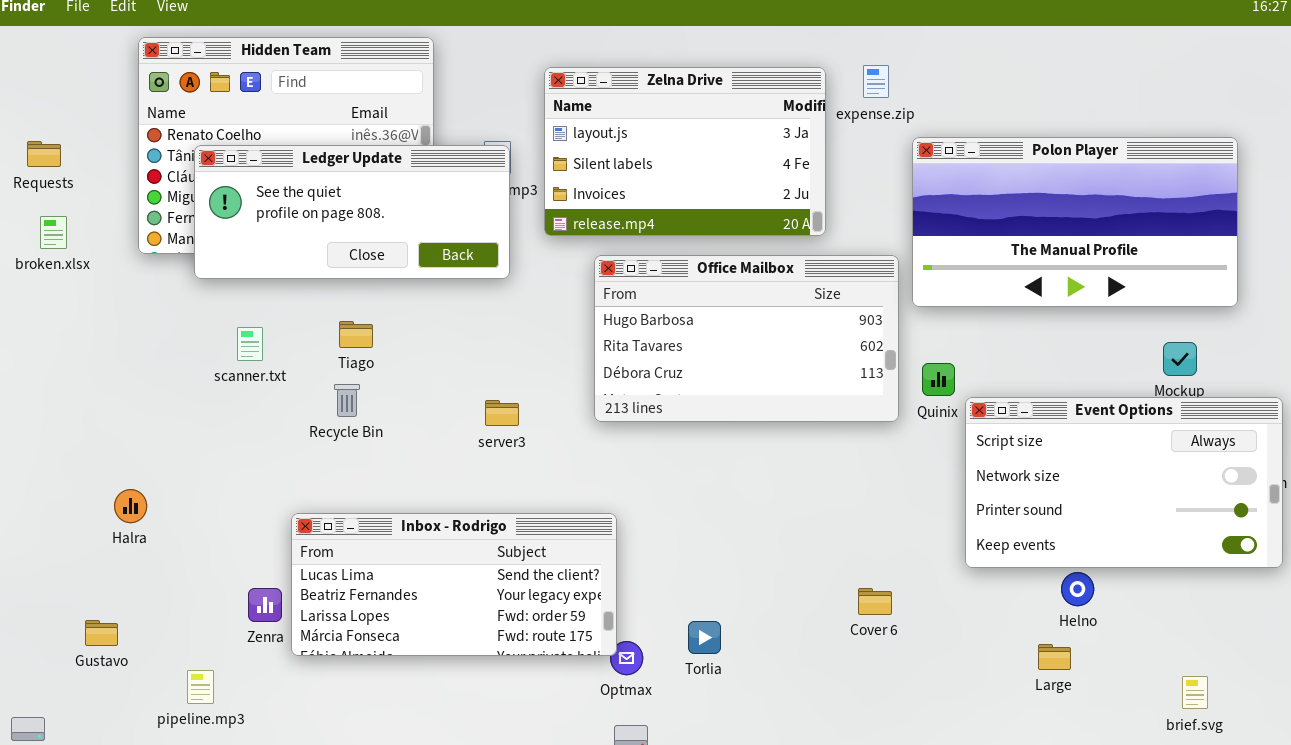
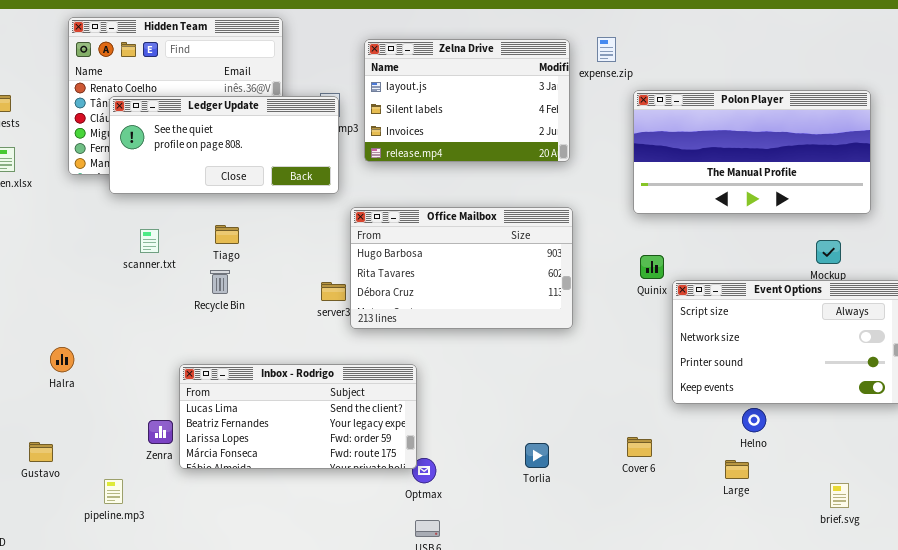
Office Mailbox: [594,255,899,422] -> [350,207,573,329], moved
Cover 6: [858,588,892,615] -> [627,437,652,457], moved
Torlia: [688,621,721,654] -> [525,443,549,468], moved

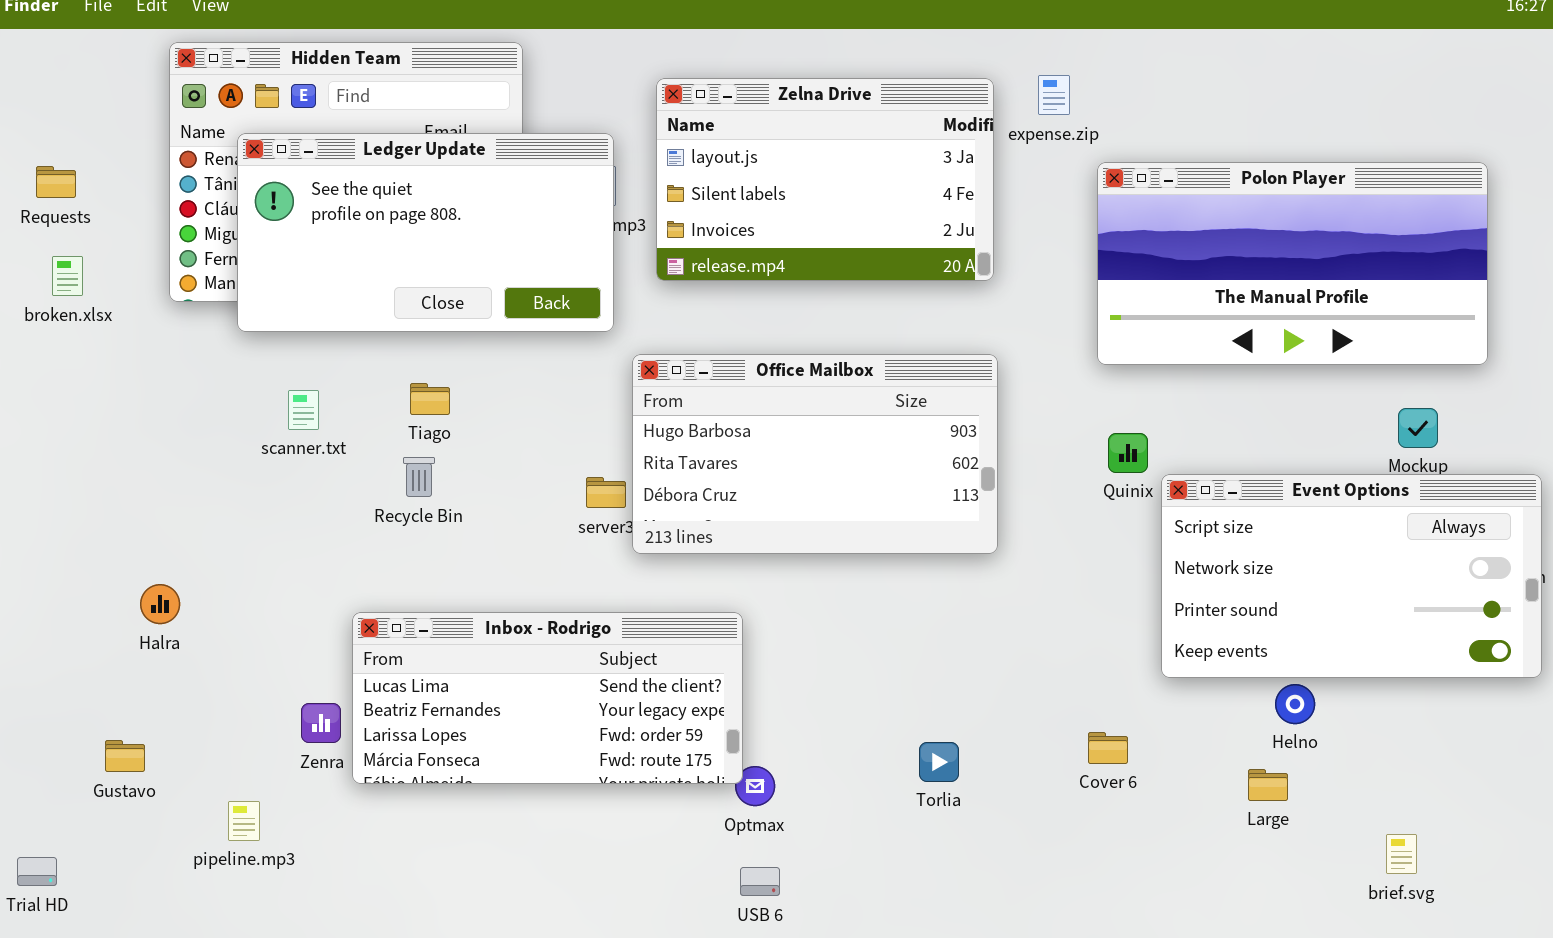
Ledger Update: [109,96,339,194] -> [237,133,614,332], resized
brief.svg: [830,483,849,508] -> [1386,834,1417,874], moved

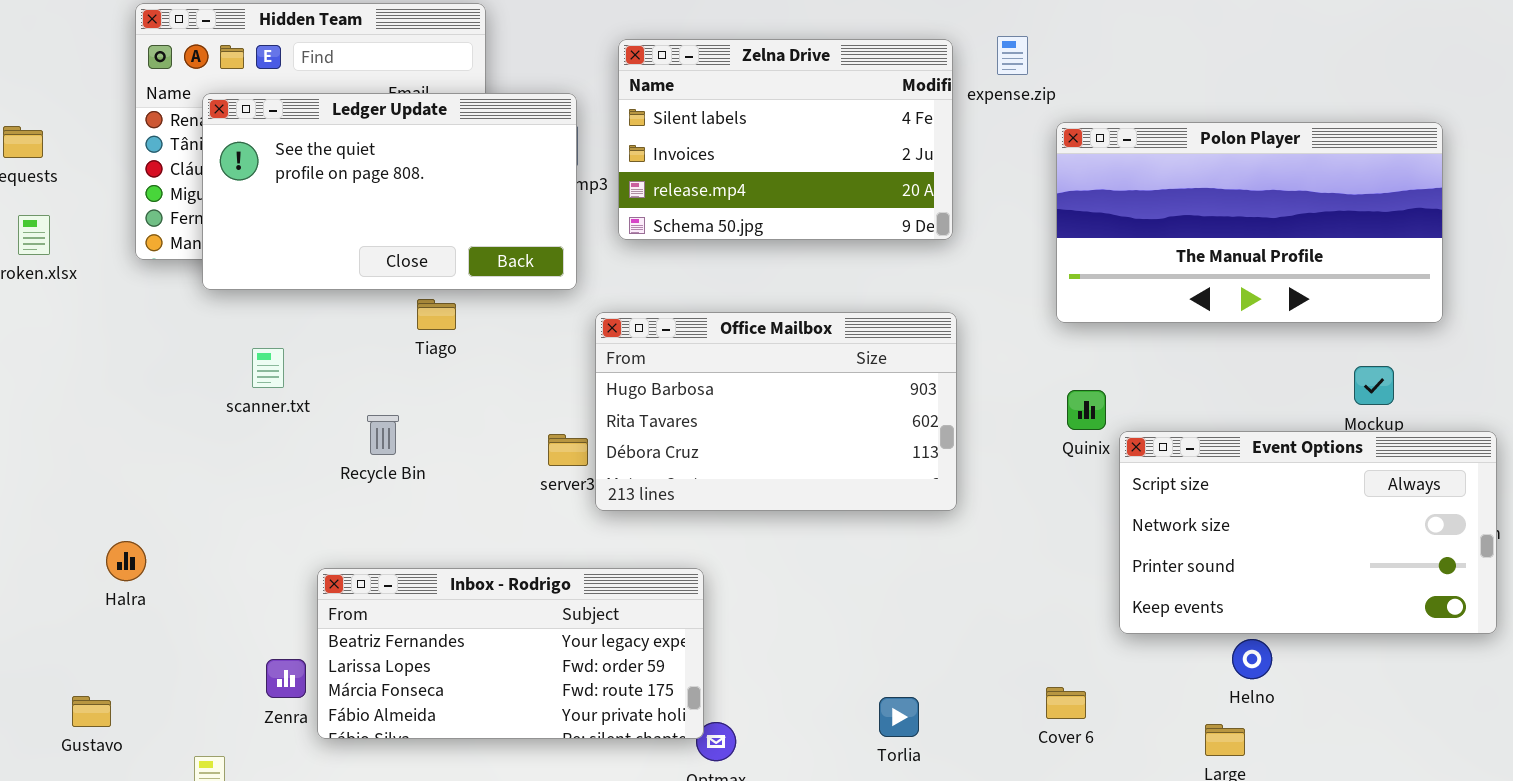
Zelna Drive: [656,78,994,281] -> [618,39,953,240], scrolled down 1 row
Tiago: [410,383,450,415] -> [417,299,456,330], moved
Inbox - Rodrigo: [352,612,743,784] -> [317,568,704,739], scrolled down 1 row

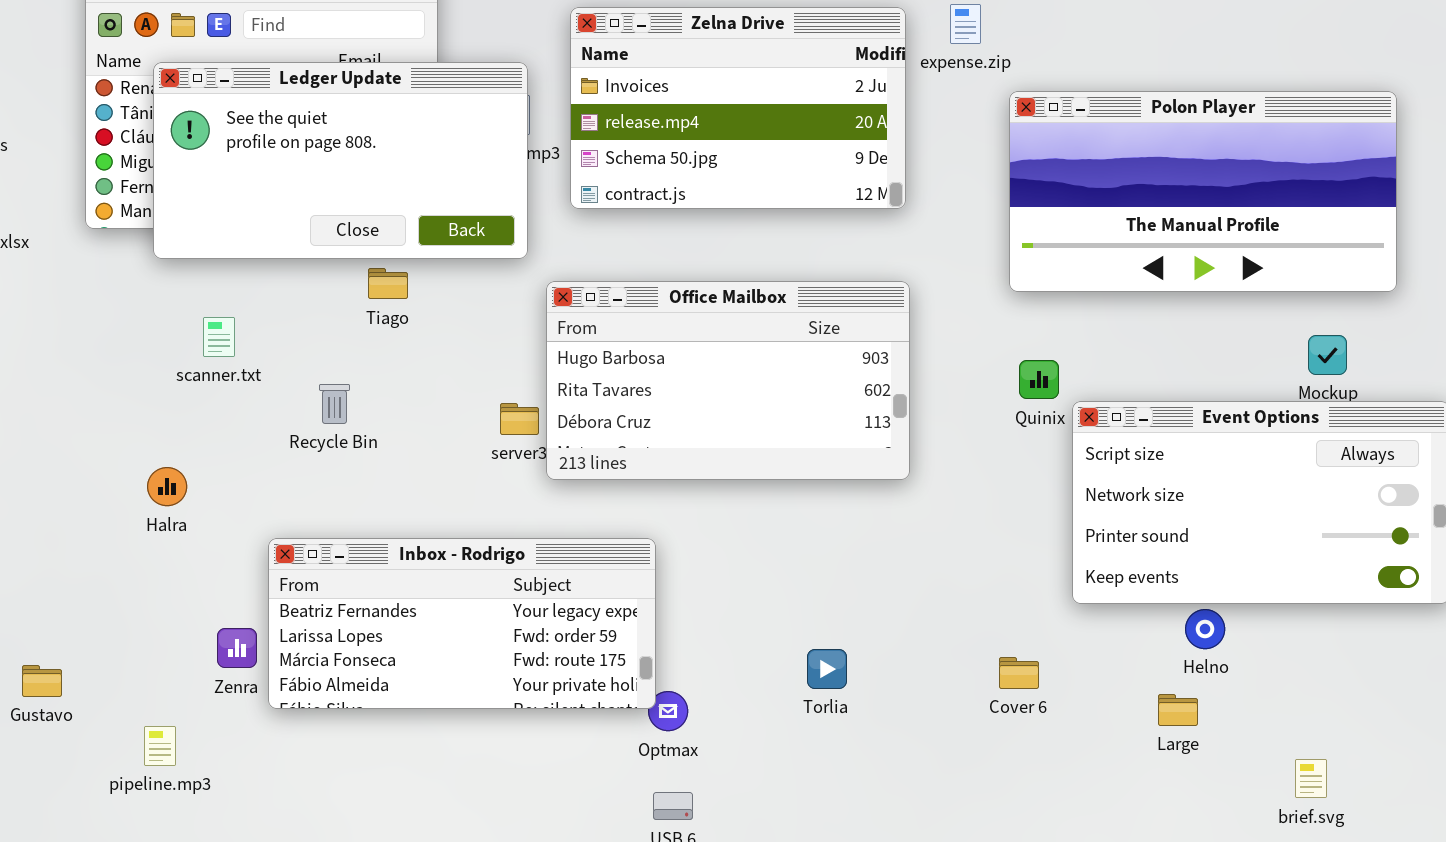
Zelna Drive: [618,39,953,240] -> [570,7,906,209], scrolled down 1 row
Halra: [106,541,146,581] -> [147,467,187,506], moved
Torlia: [879,697,919,737] -> [807,649,847,689], moved

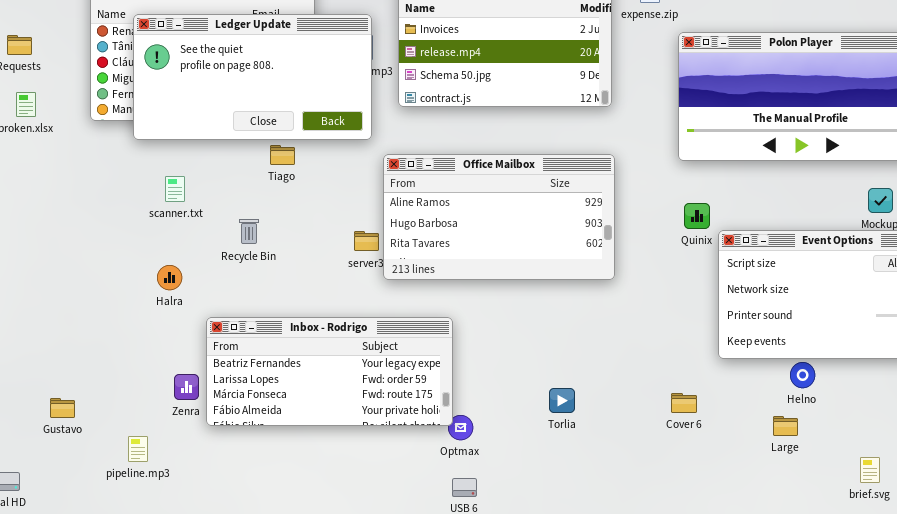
Office Mailbox: [546,281,910,480] -> [383,154,615,280], scrolled up 1 row
Halra: [147,467,187,506] -> [157,265,182,290], moved

